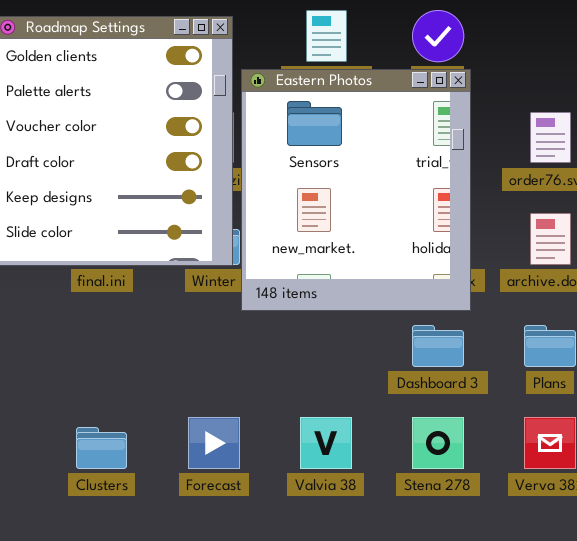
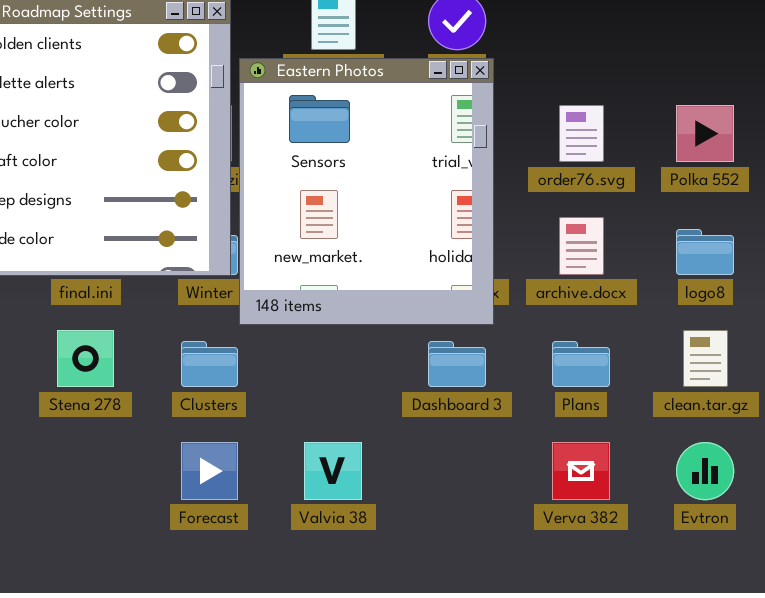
Stena 278: [412,417,464,469] -> [57,330,114,387], moved
Clusters: [76,427,127,469] -> [181,341,238,387], moved

